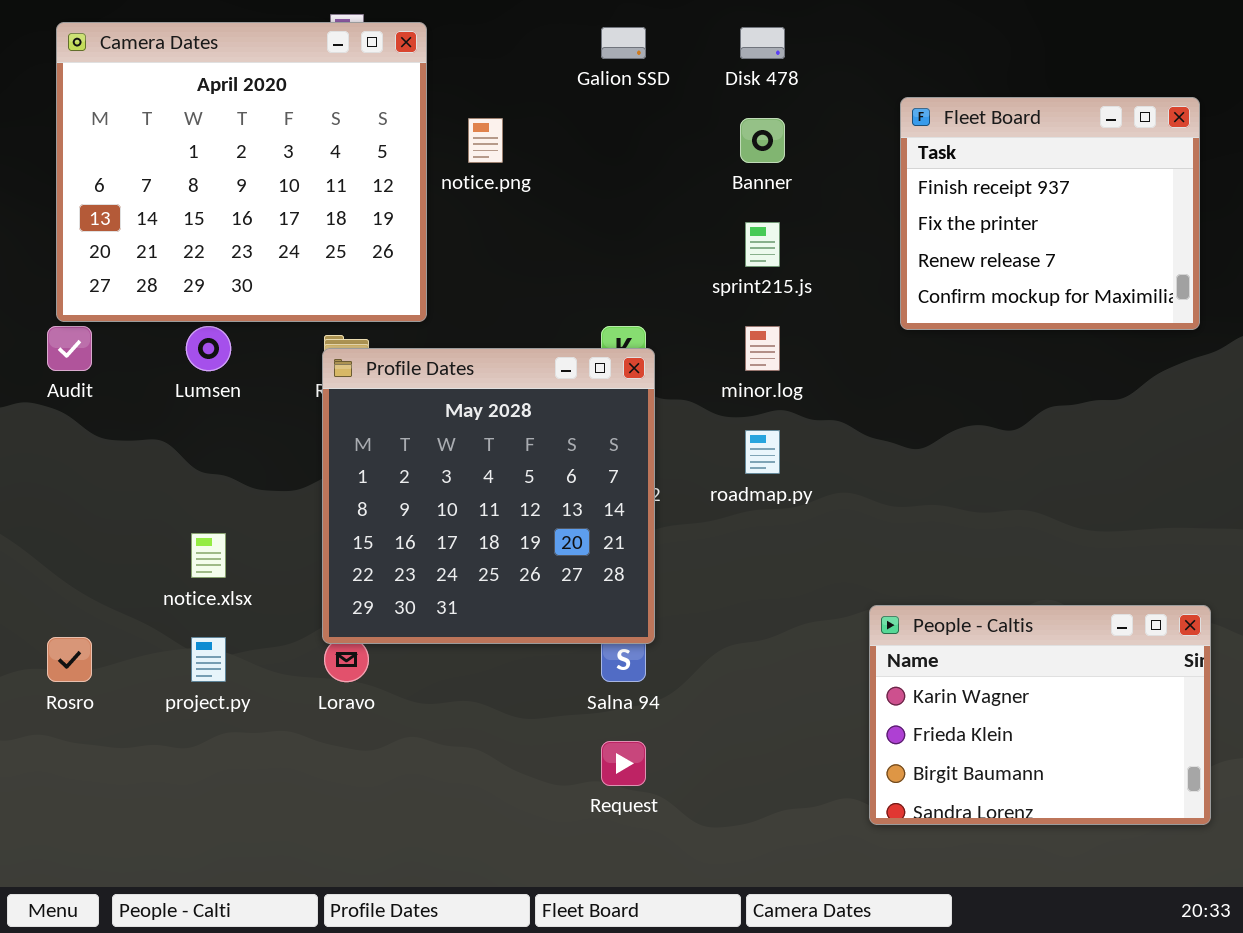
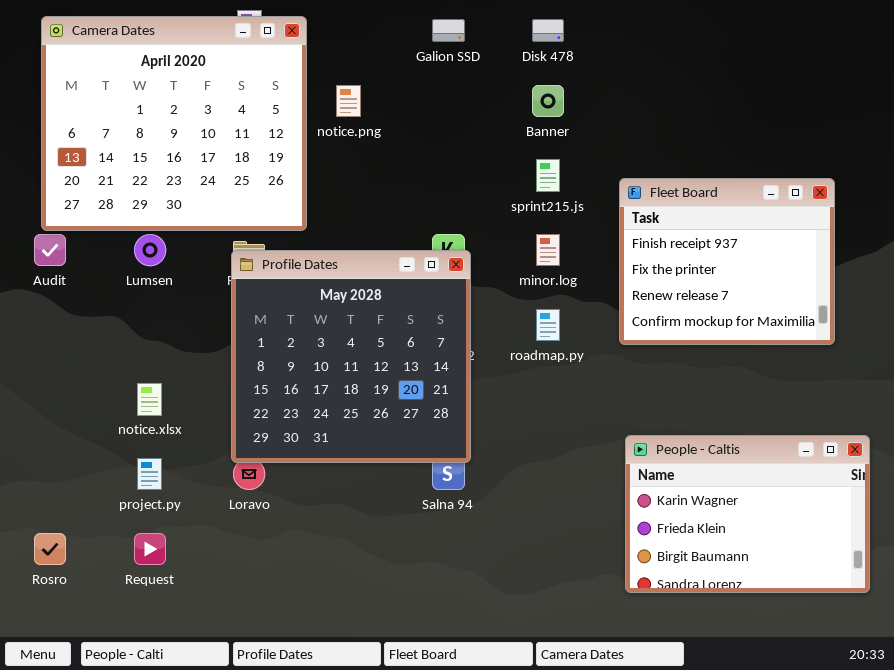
Fleet Board: [900,97,1200,330] -> [619,178,835,345], moved
Rosro: [47,637,92,682] -> [34,533,66,565], moved
Request: [601,741,646,786] -> [134,533,166,565], moved

